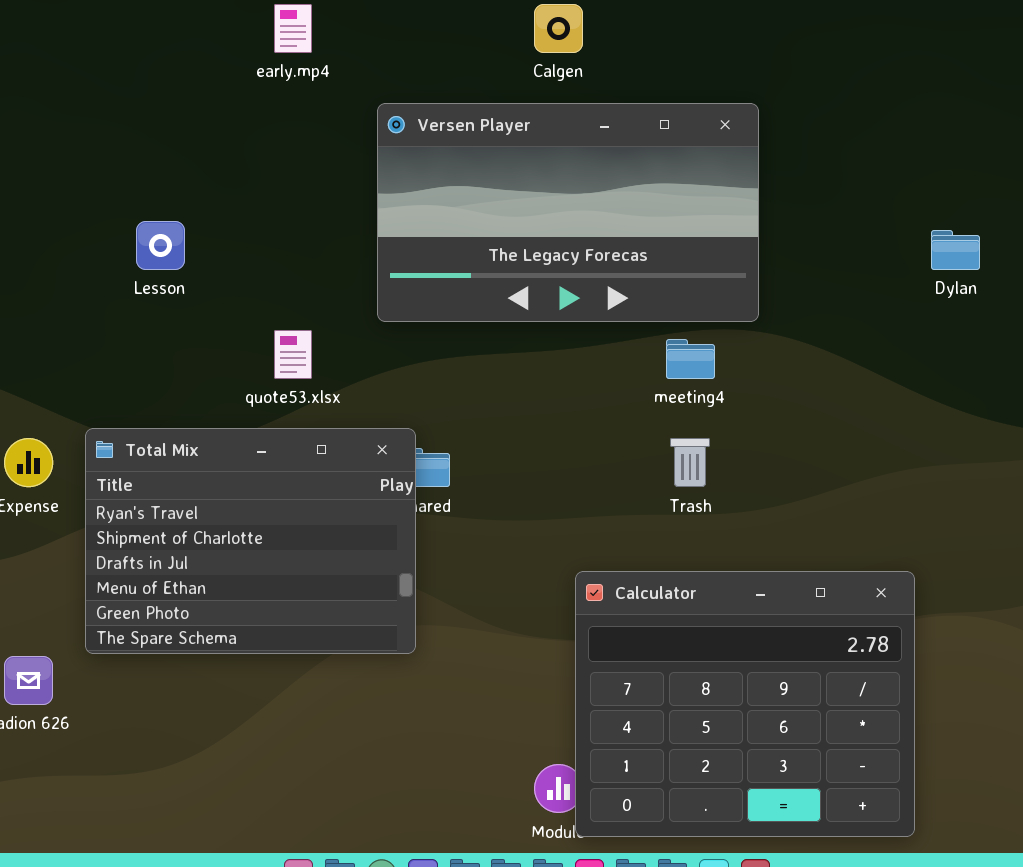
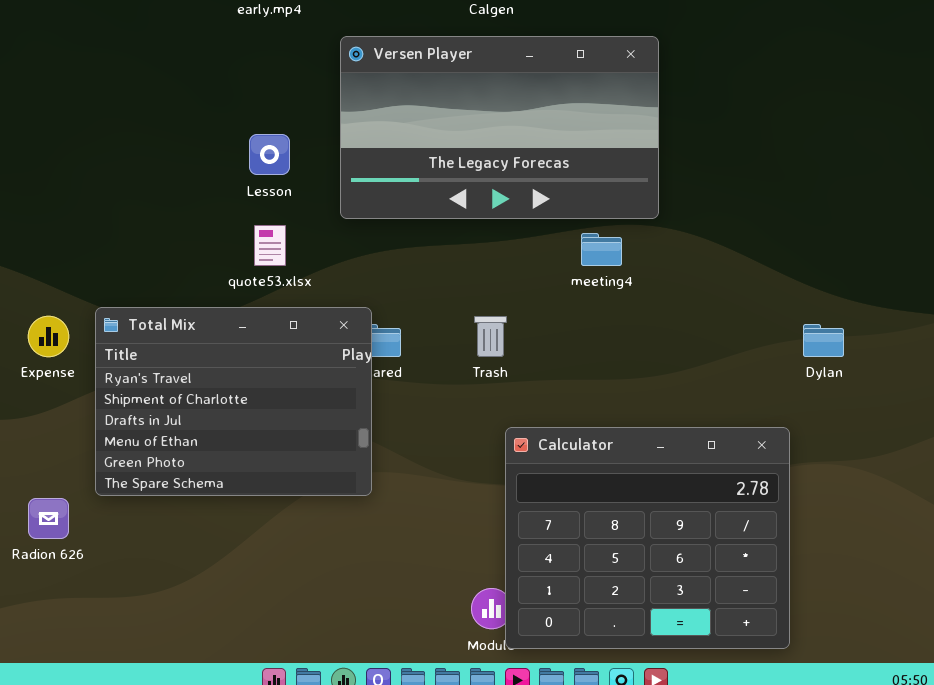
Lesson: [136,221,185,270] -> [249,134,290,175], moved
Dylan: [931,230,980,270] -> [803,324,844,357], moved
Trash: [670,438,710,487] -> [474,316,507,357], moved

